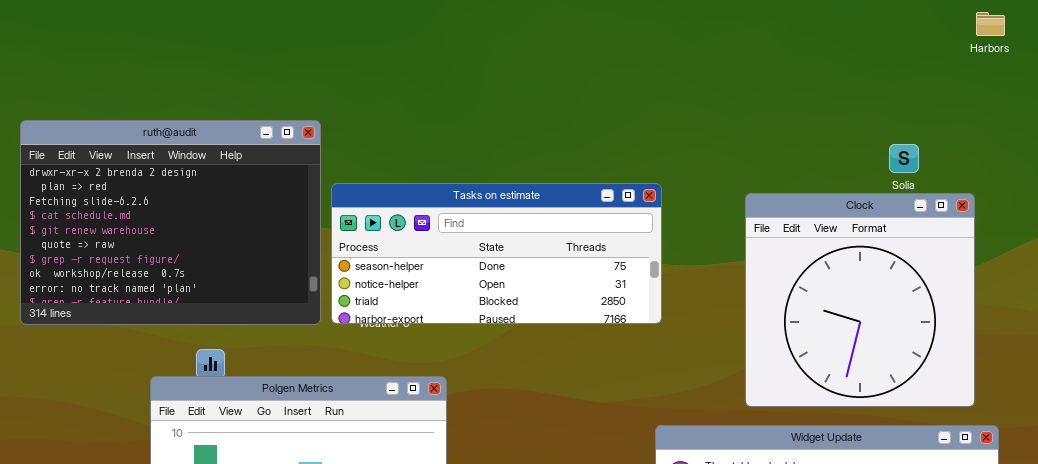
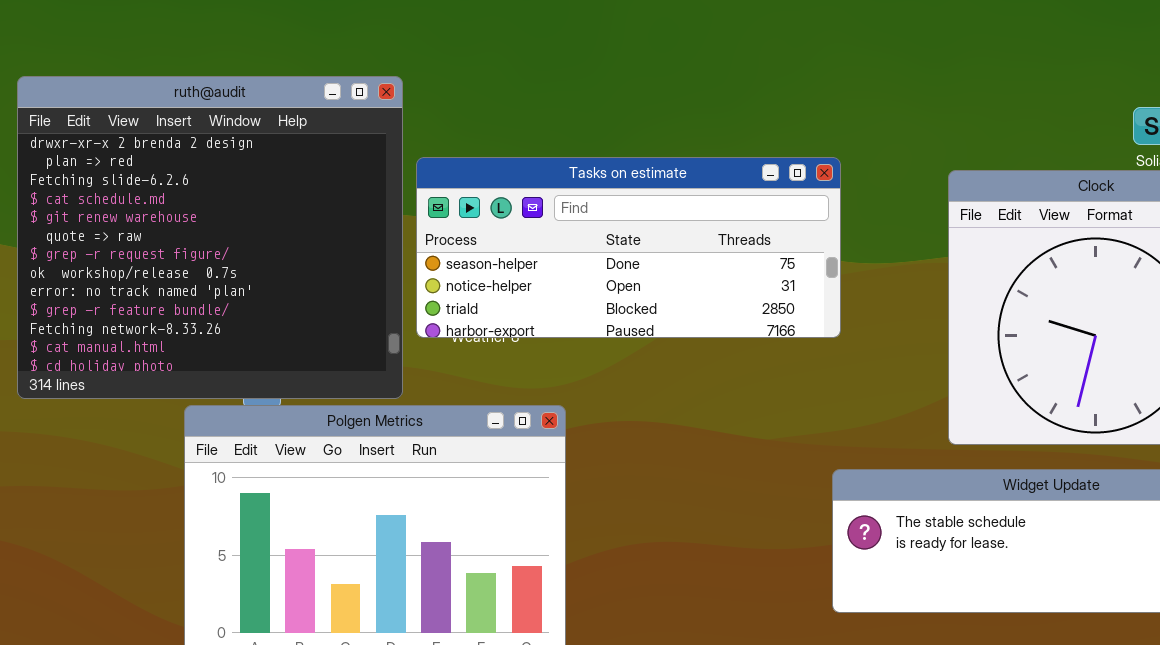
ruth@audit: [20,120,321,325] -> [17,76,403,399], resized

